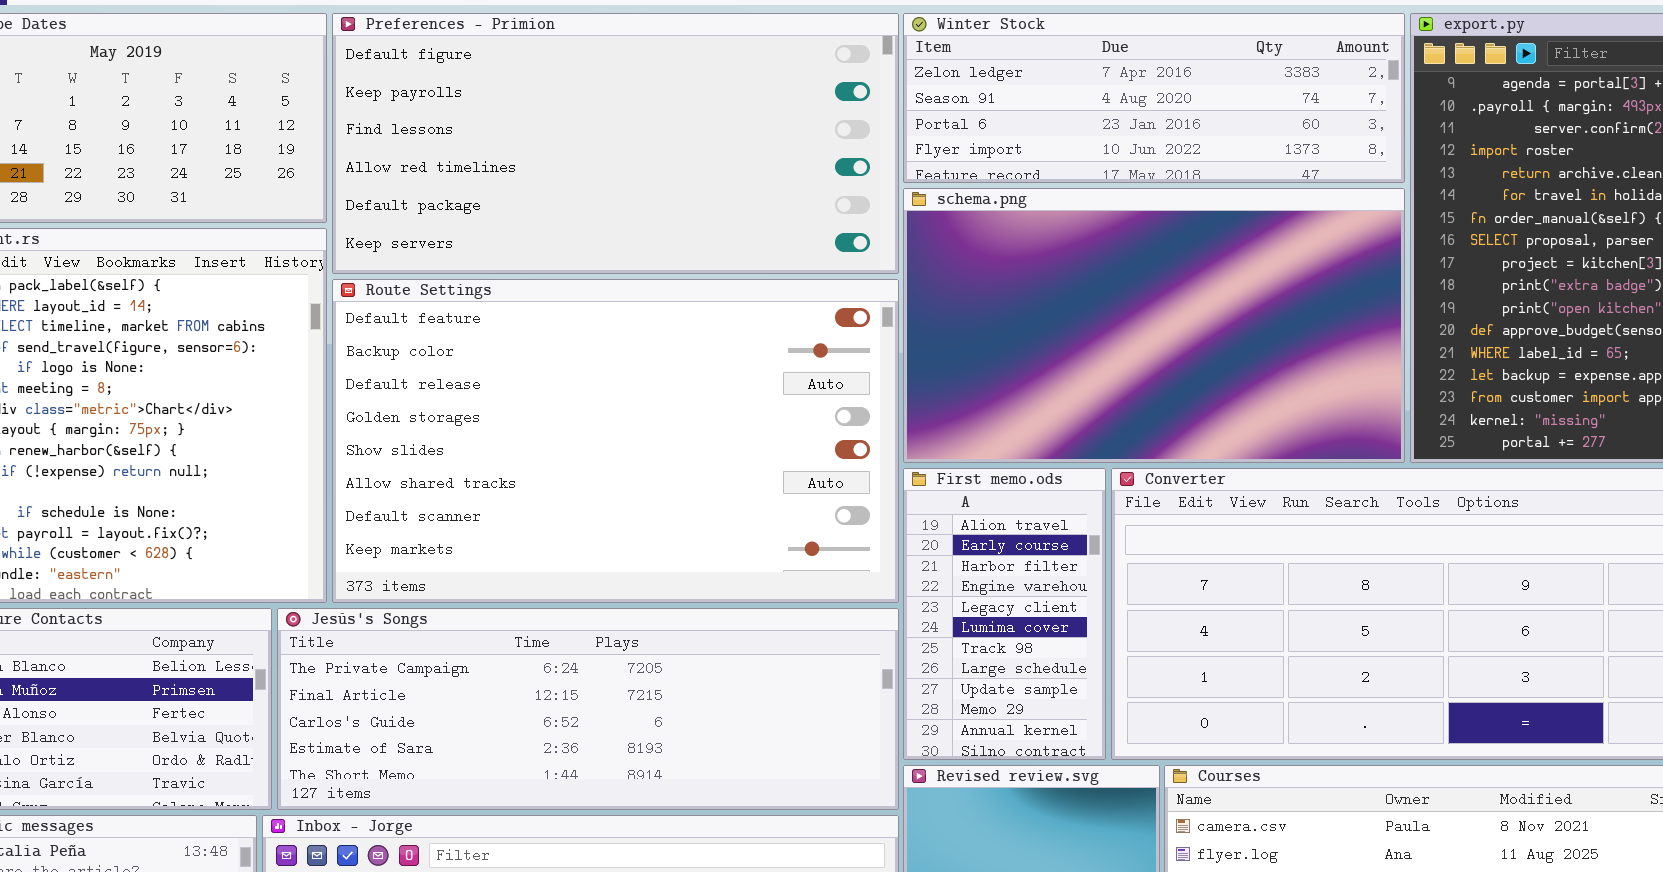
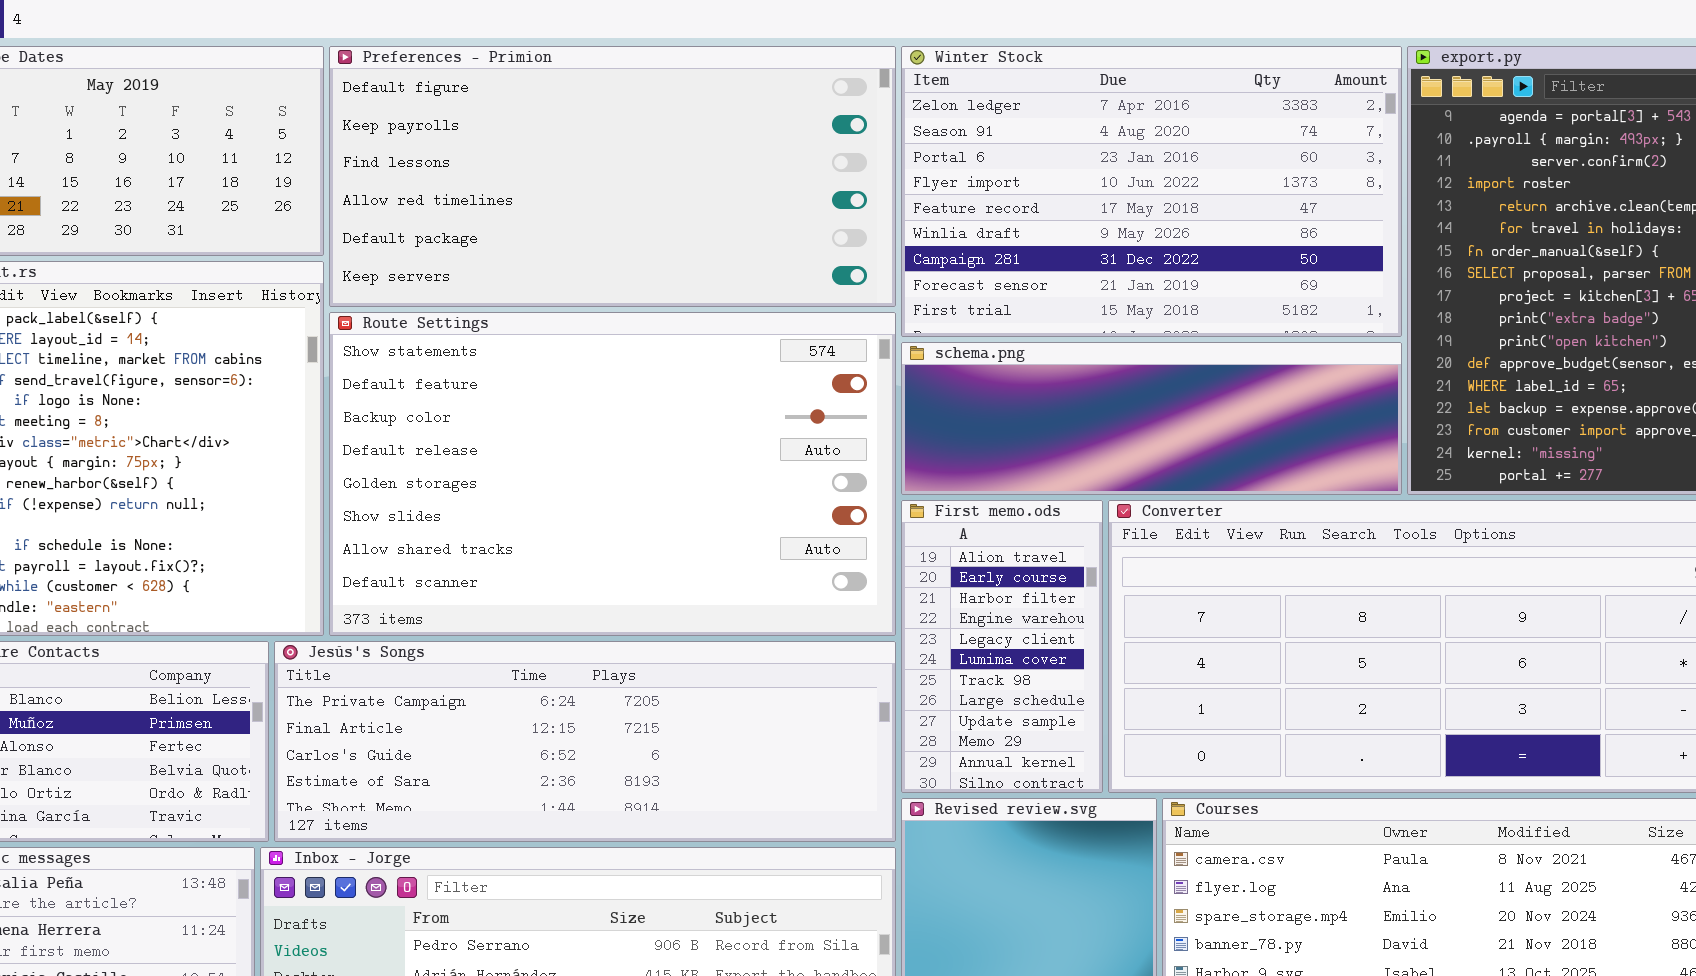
Winter Stock: [903,13,1405,183] -> [901,46,1402,337], resized
schema.png: [903,188,1405,463] -> [901,342,1402,495], resized
Route Settings: [332,279,899,603] -> [329,312,896,636], scrolled up 1 row

